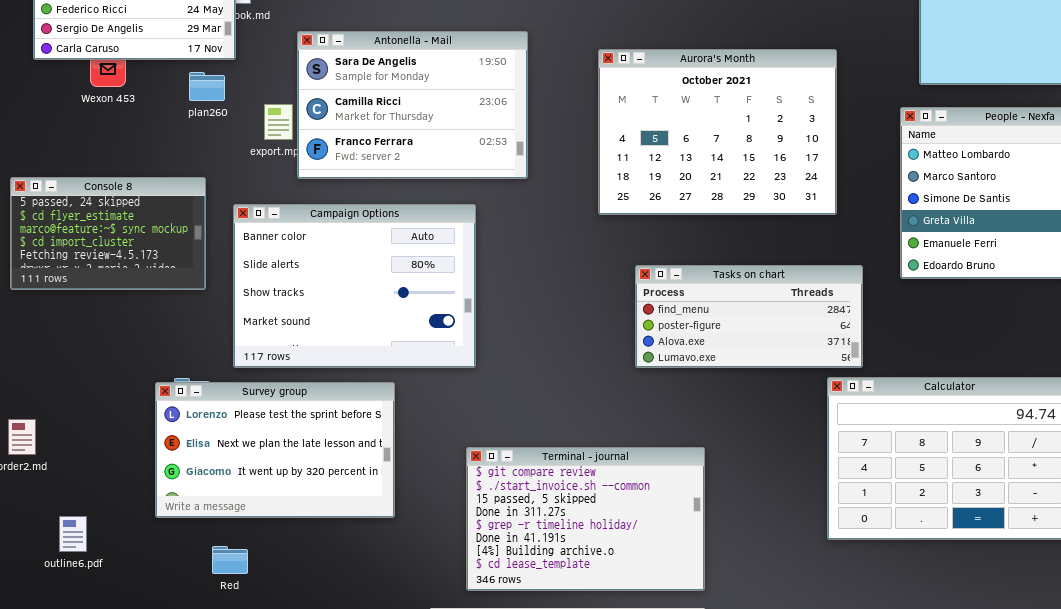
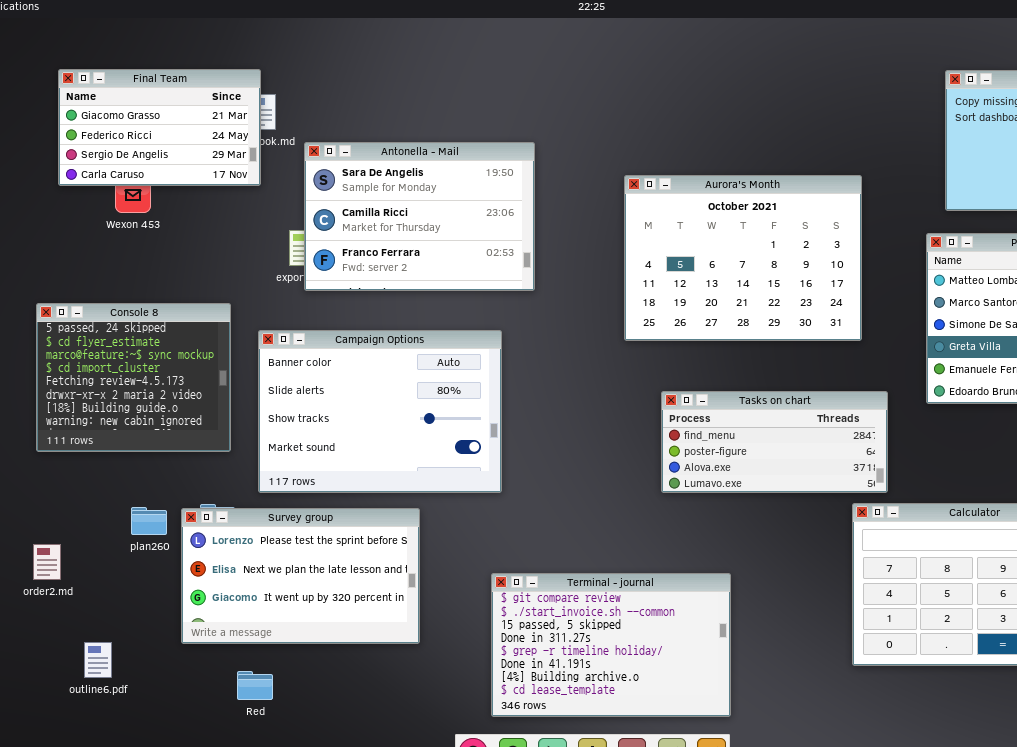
Antonella - Mail: [297,31,528,179] -> [304,142,535,291], moved
plan260: [189,72,225,101] -> [131,507,167,535], moved
Console 8: [10,177,206,290] -> [36,303,231,452], resized

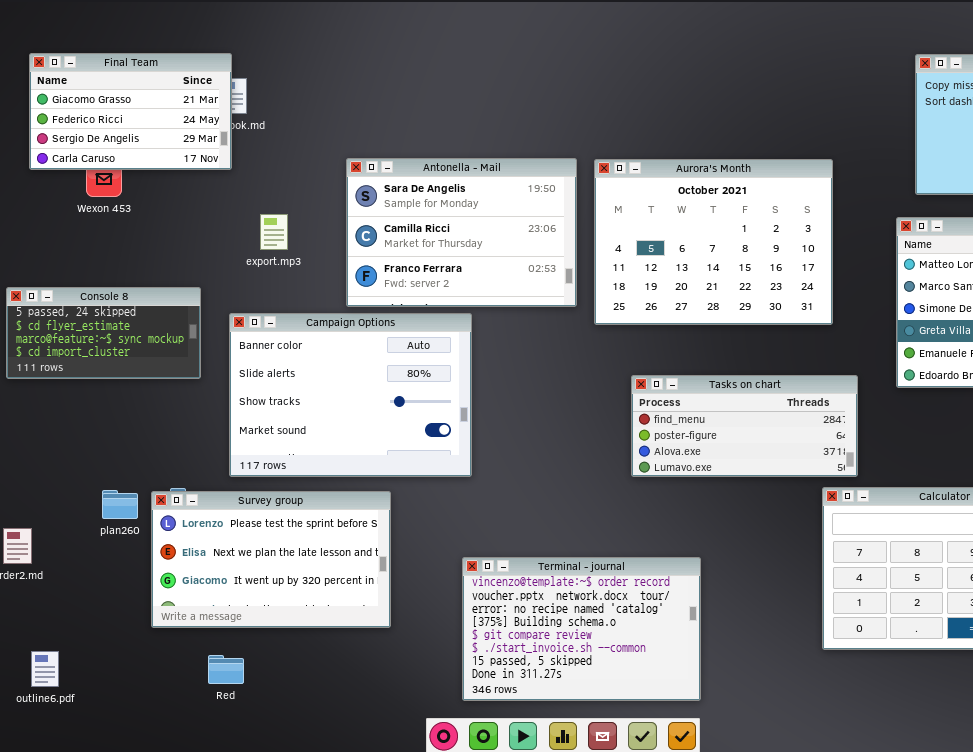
Antonella - Mail: [304,142,535,291] -> [346,158,577,307], moved
Console 8: [36,303,231,452] -> [6,287,201,379], resized
Terminal - journal: [491,573,731,717] -> [462,557,701,701], scrolled up 4 rows
outline6.pdf: [84,642,112,678] -> [31,651,59,687], moved

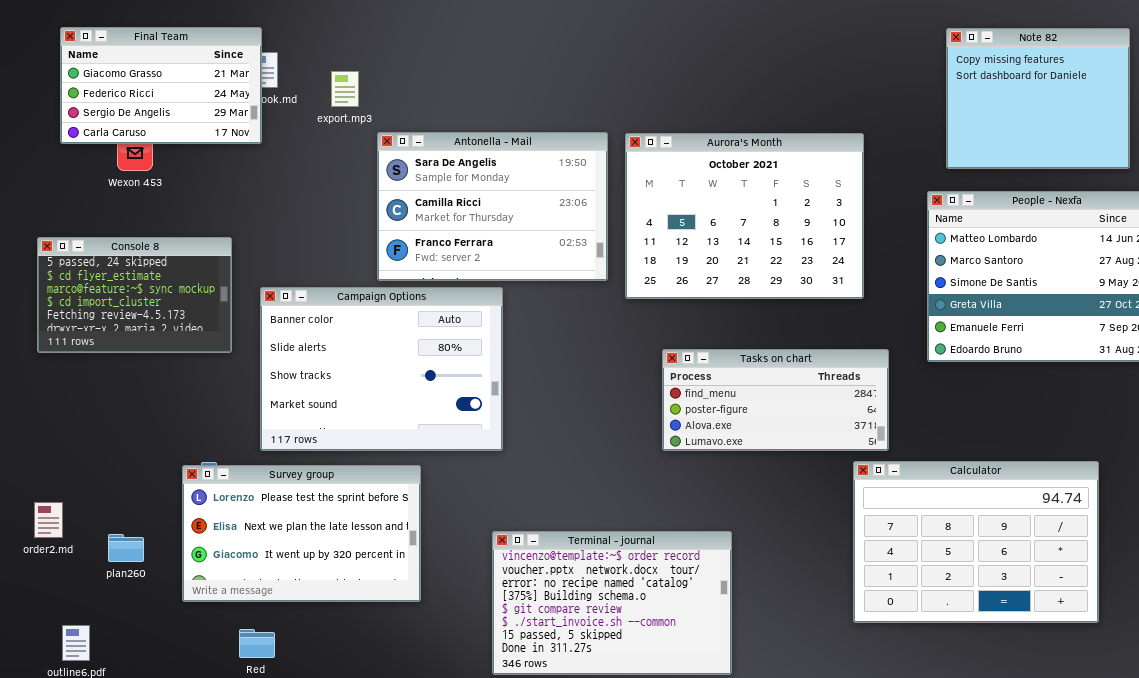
export.mp3: [260,214,288,250] -> [331,71,359,107], moved
Console 8: [6,287,201,379] -> [37,237,232,353], resized
plan260: [102,490,138,519] -> [108,534,144,562], moved

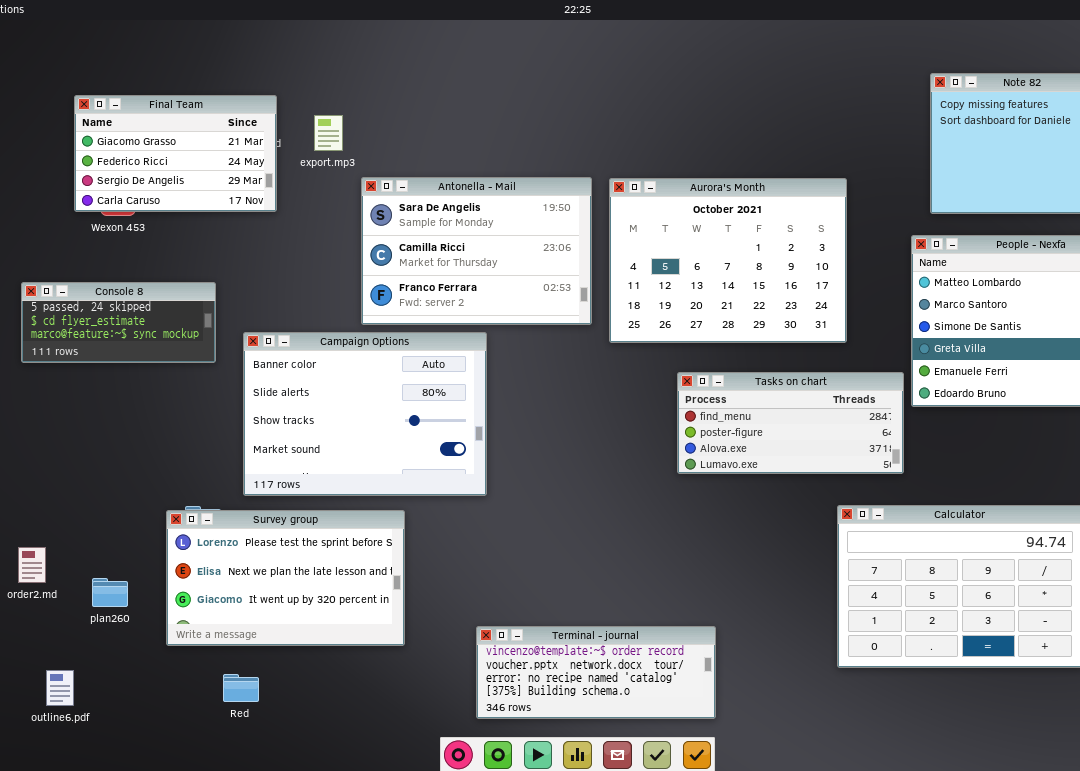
Final Team: [60,27,262,144] -> [74,95,277,212], moved
Console 8: [37,237,232,353] -> [21,282,216,363], resized
Tasks on chart: [662,349,889,451] -> [677,372,904,474], moved
Terminal - journal: [492,531,732,675] -> [476,626,716,719], resized

